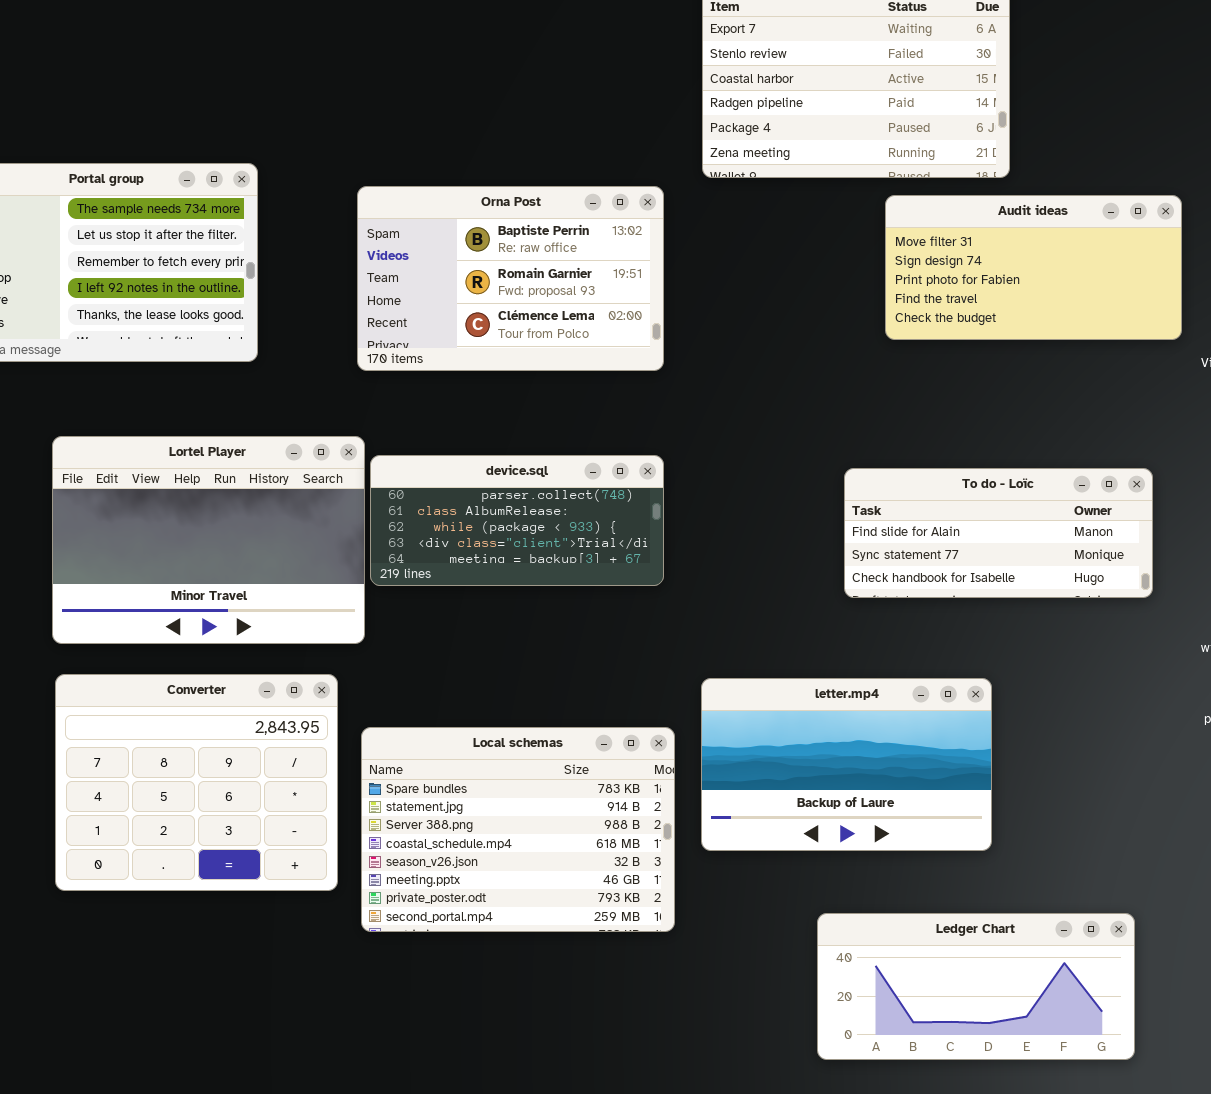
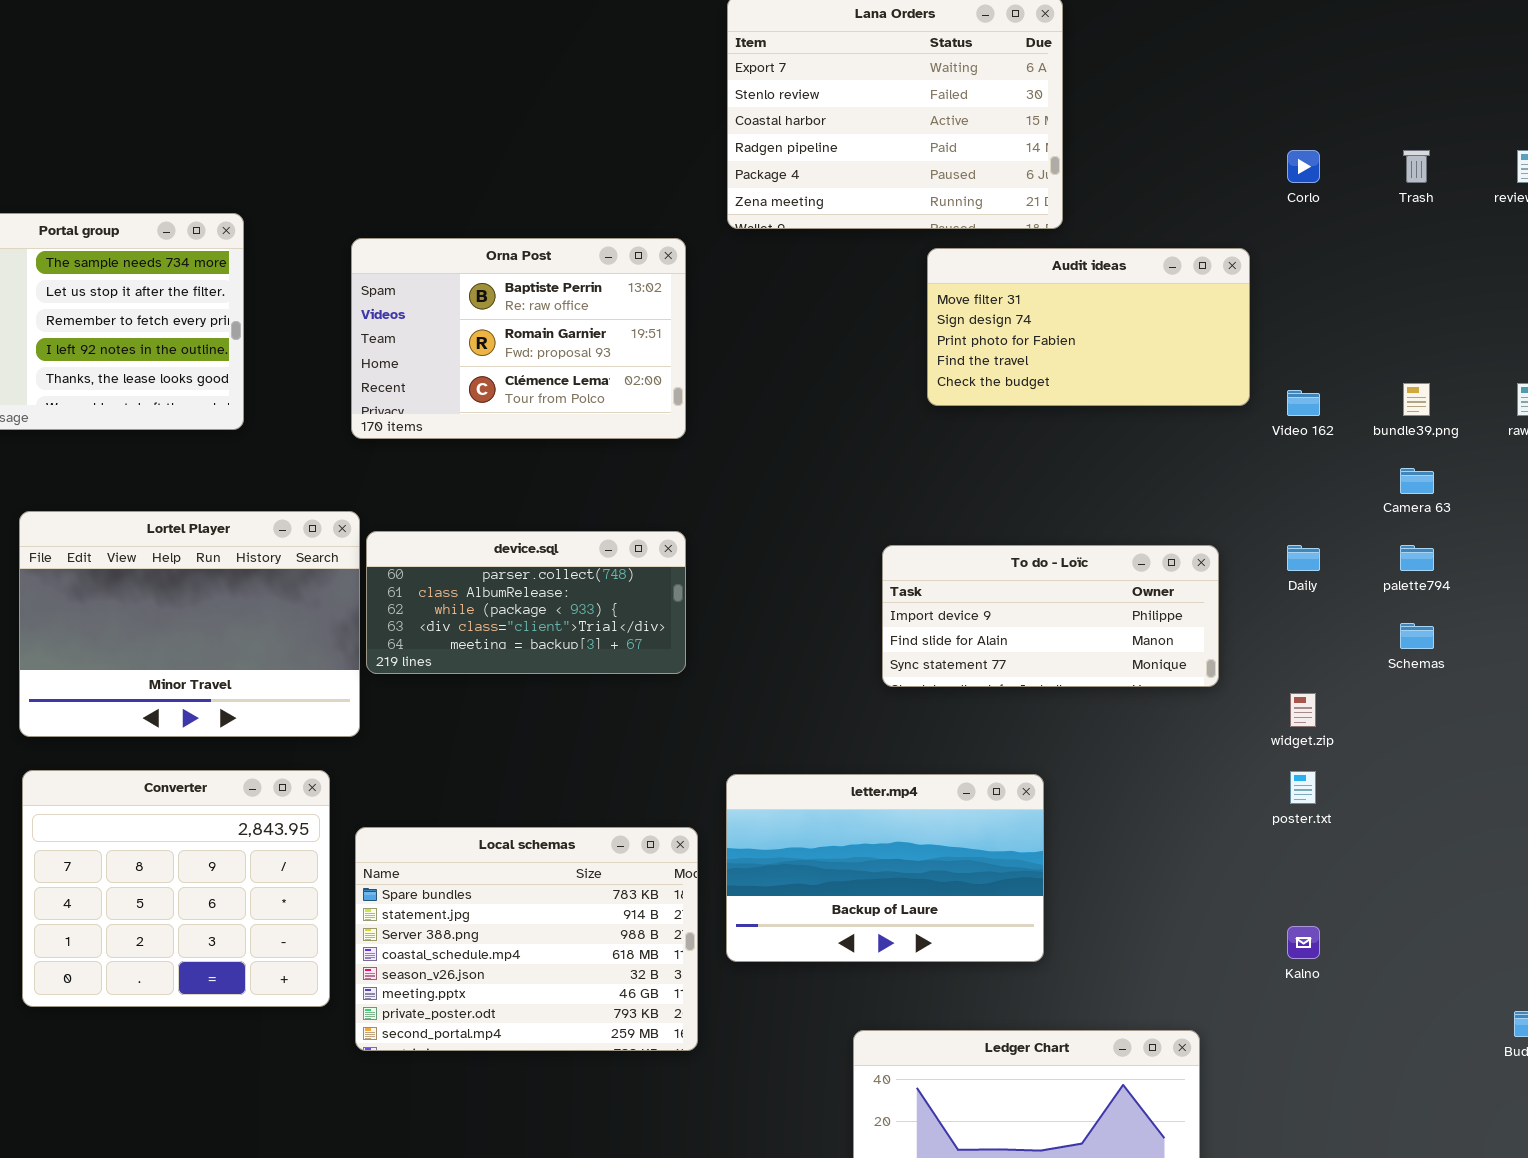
To do - Loïc: [844,468,1153,598] -> [882,545,1219,687], scrolled up 1 row

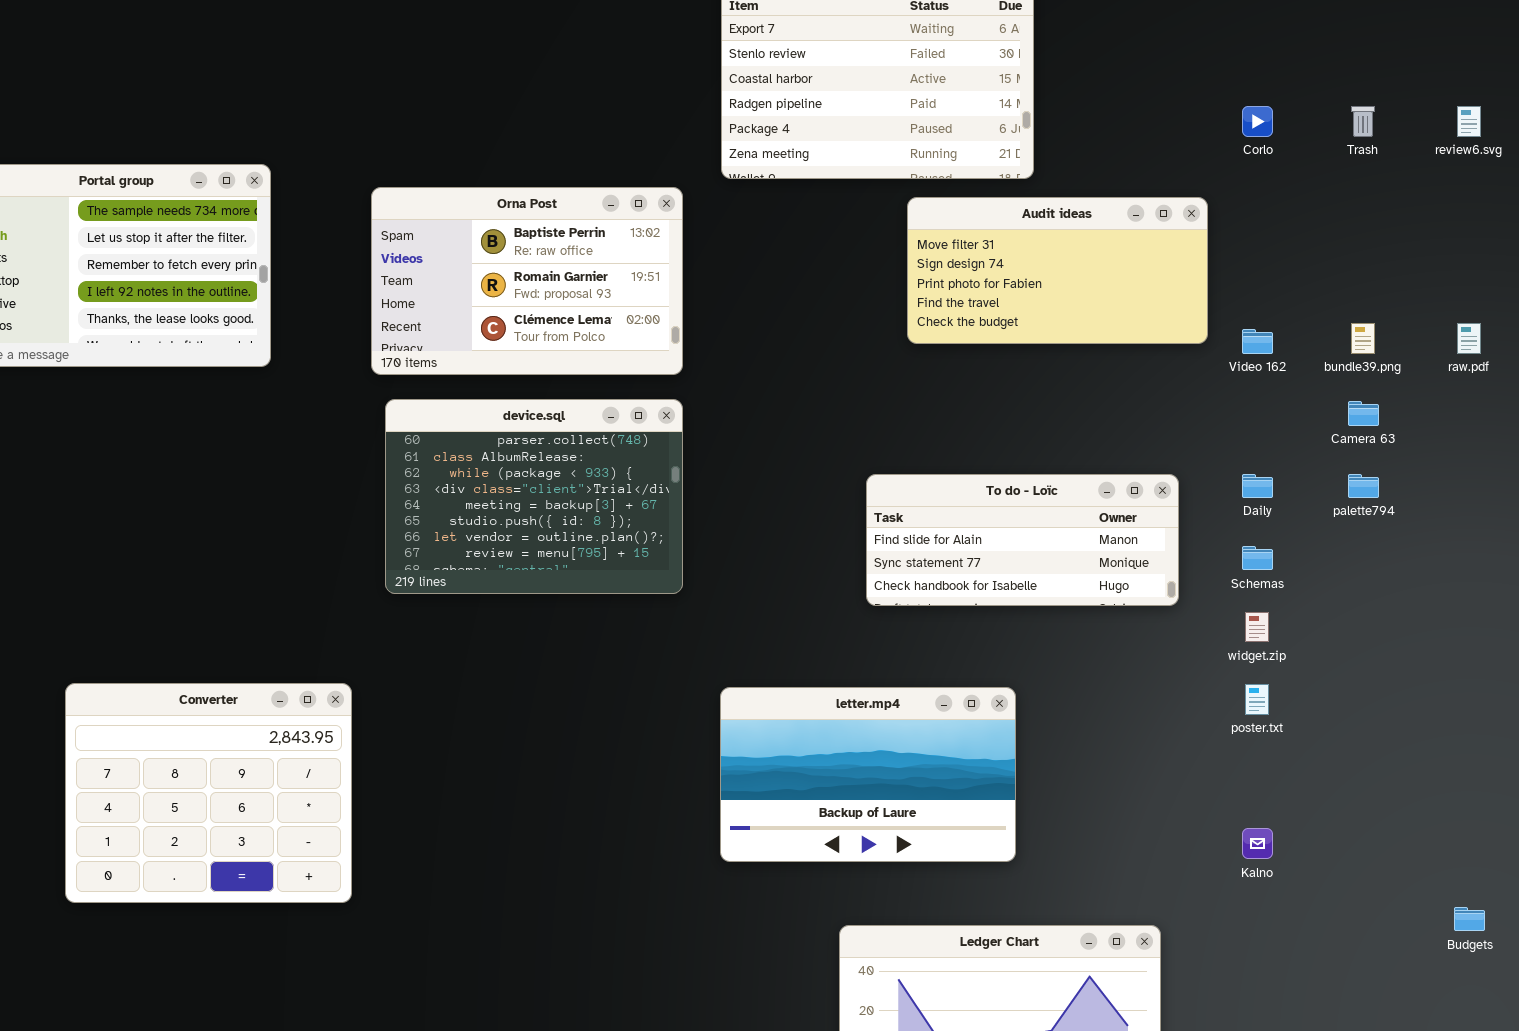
Lortel Player: [19,511,360,737] -> none, closed
device.sql: [366,531,686,674] -> [385,399,683,594], resized
To do - Loïc: [882,545,1219,687] -> [866,474,1179,606], scrolled down 1 row
Schemas: [1400,623,1434,649] -> [1242,546,1273,570], moved
Local schemas: [355,827,698,1051] -> none, closed

